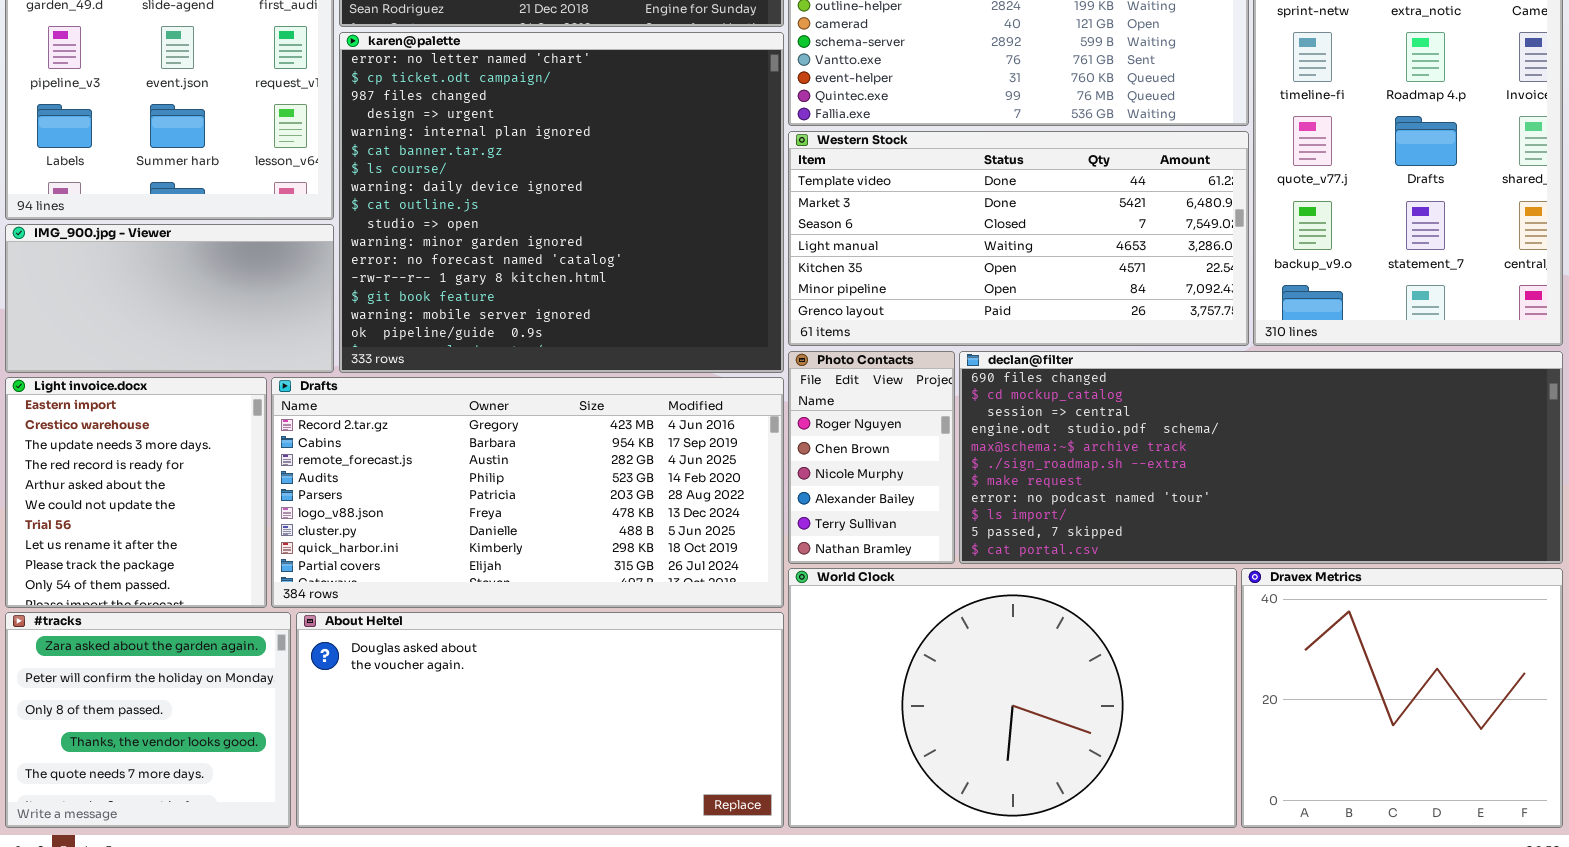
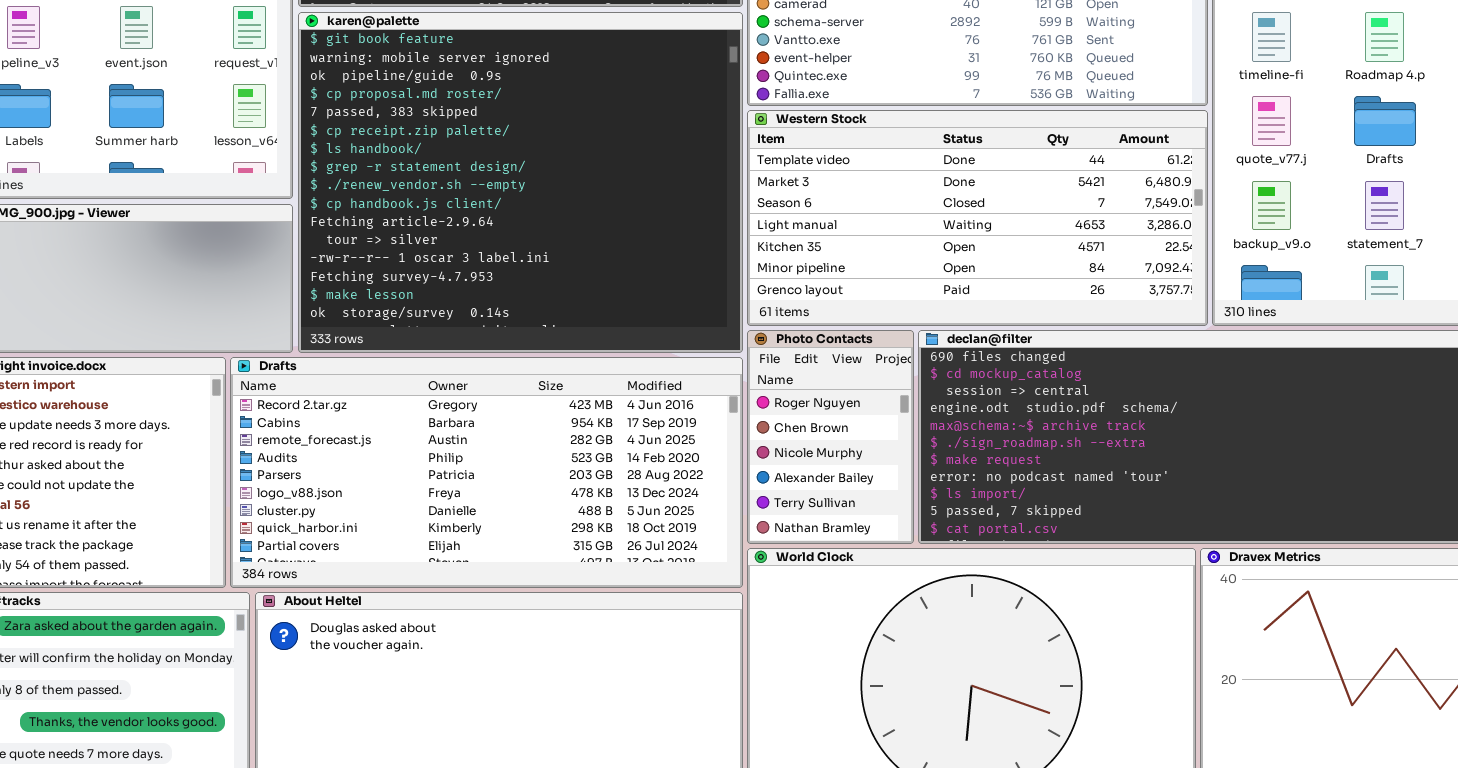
karen@palette: [339,32,784,373] -> [298,12,743,353], scrolled down 13 rows

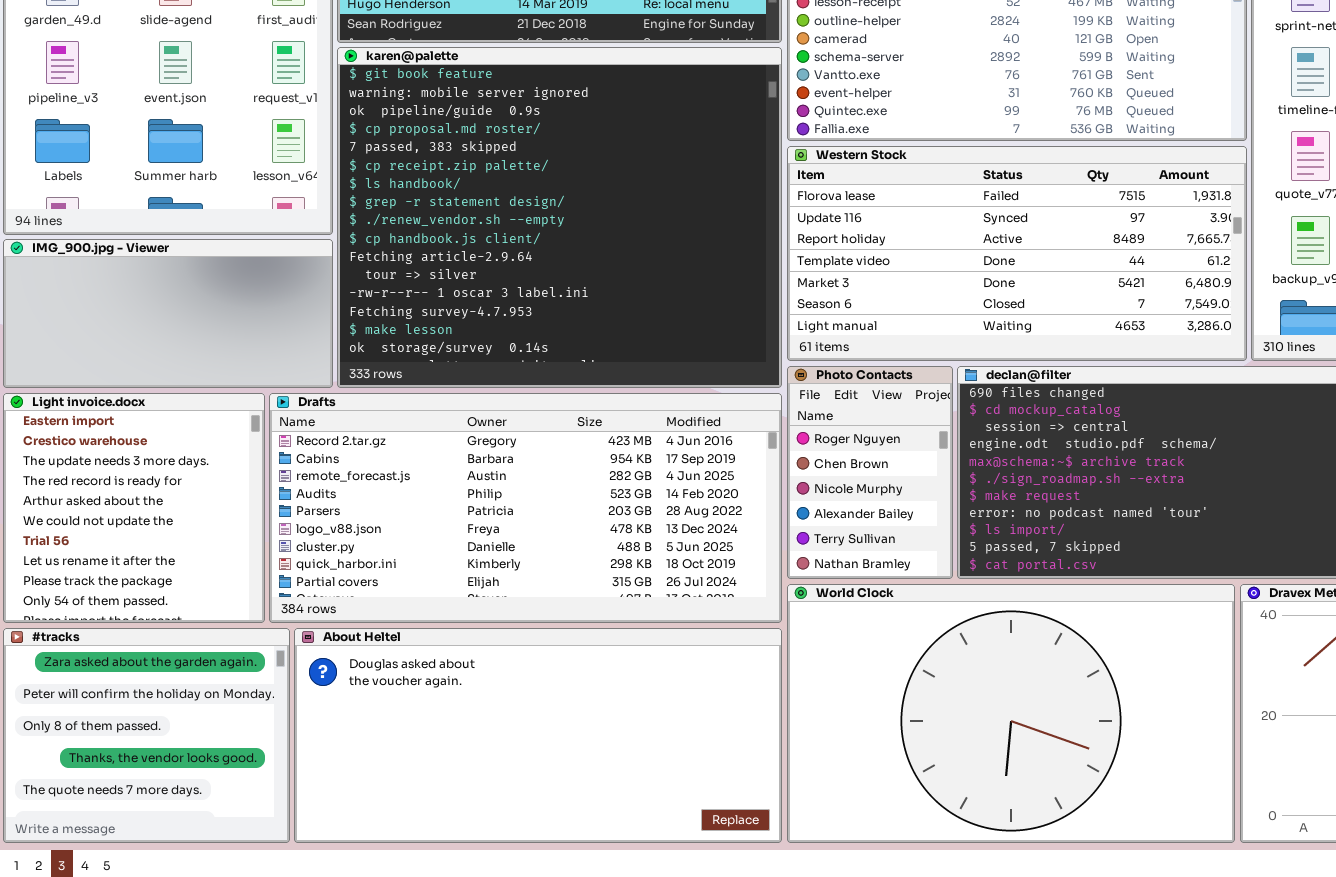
Western Stock: [747,110,1208,326] -> [787,146,1247,361], scrolled up 3 rows

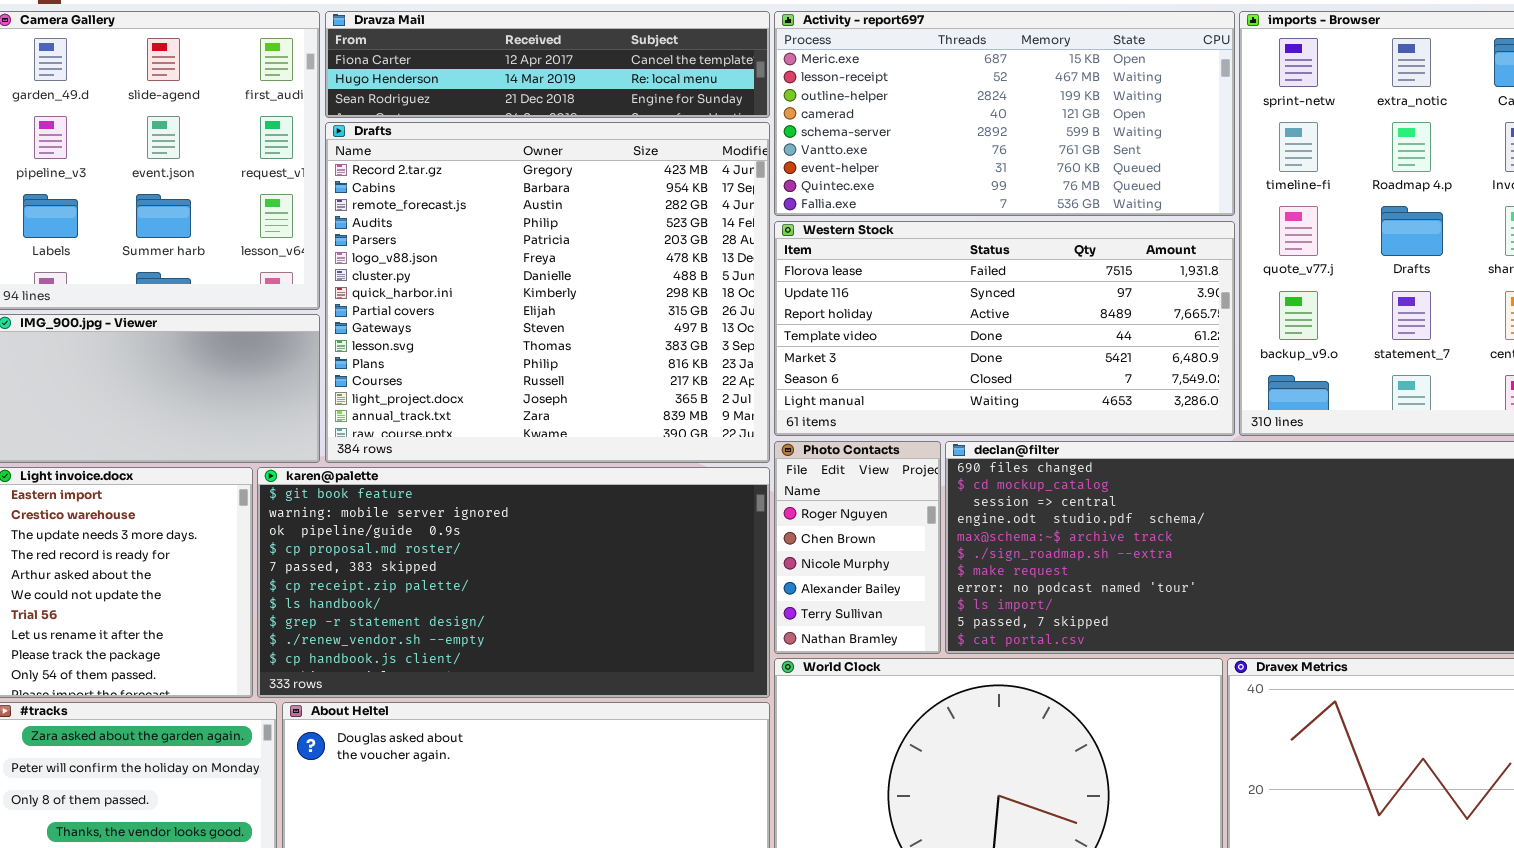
karen@palette: [337,47,782,388] -> [257,467,770,698], moved, resized
Drafts: [269,393,782,623] -> [325,122,770,463], moved, resized

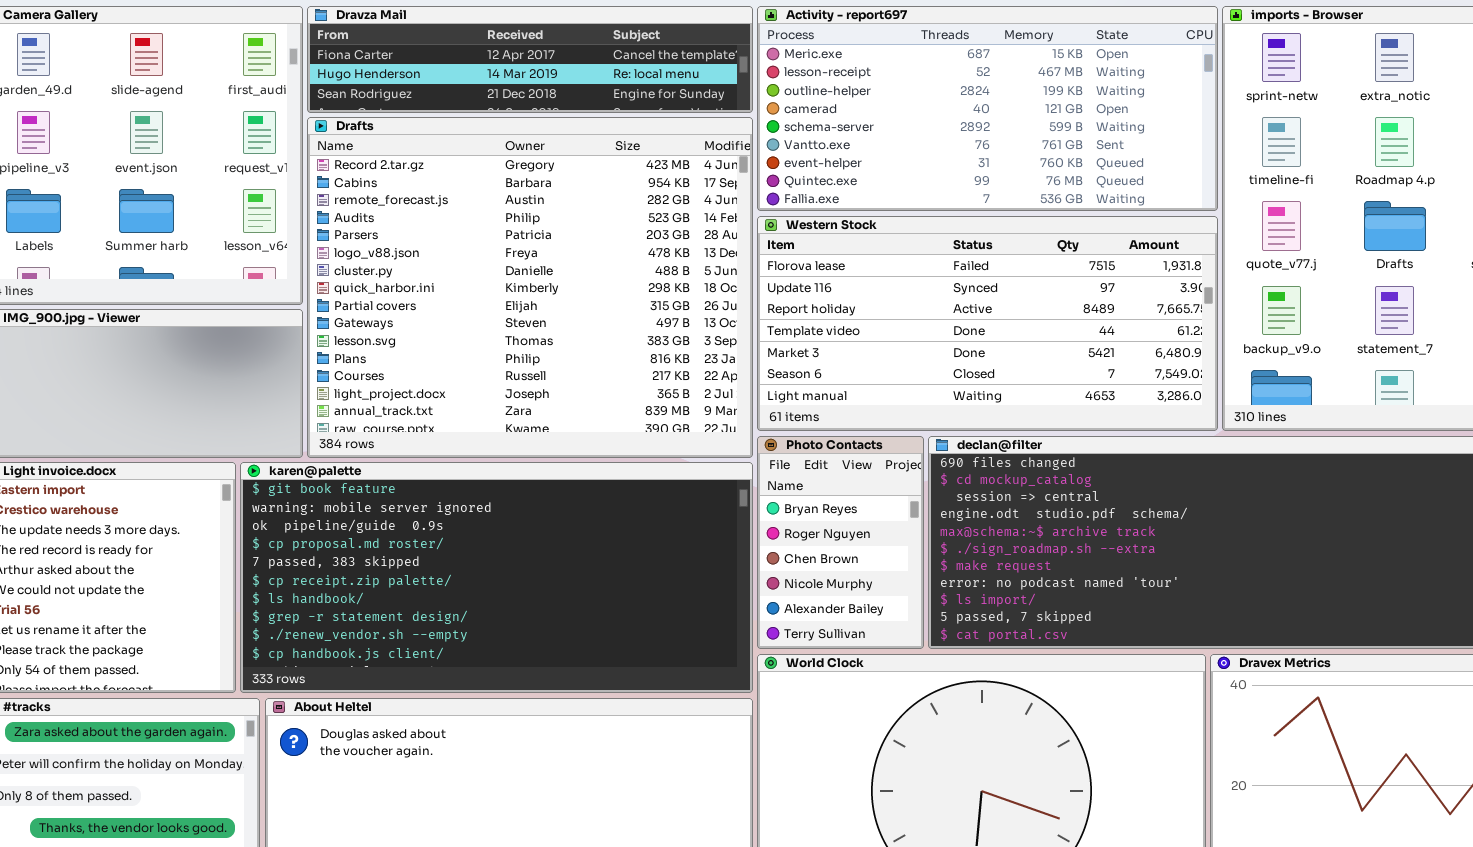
Photo Contacts: [774,441,941,654] -> [757,436,924,649], scrolled up 1 row

